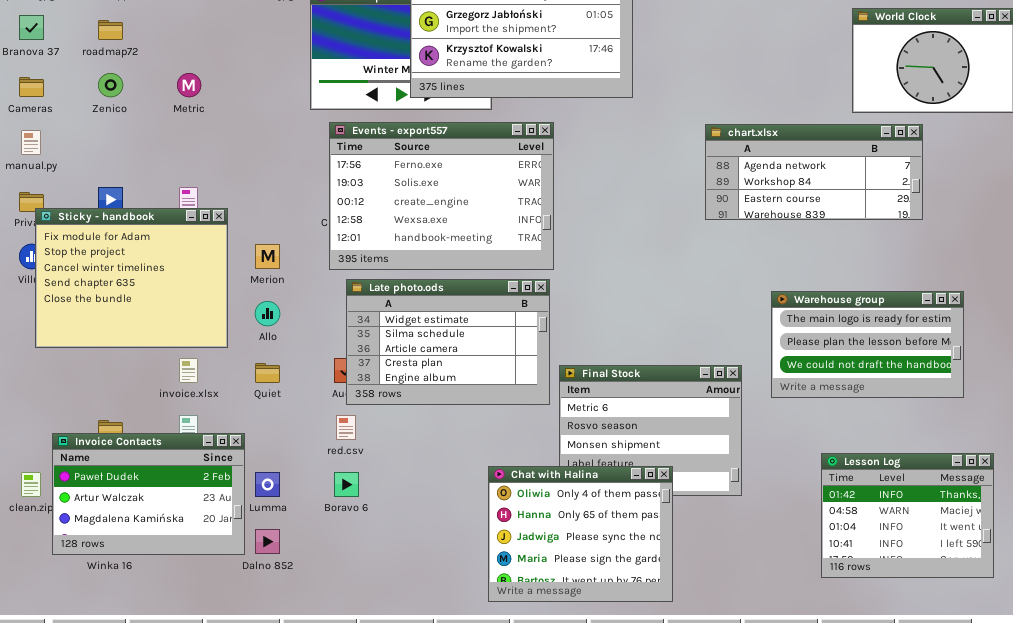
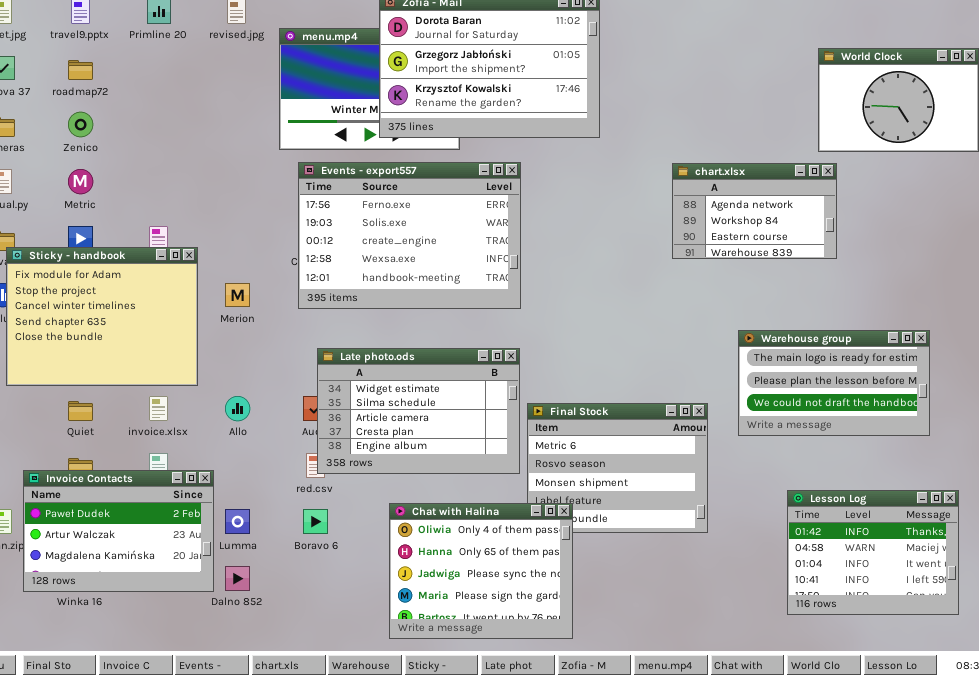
Metric: [177,73,201,97] -> [68,169,93,194], moved
chart.xlsx: [705,124,923,220] -> [672,163,837,259], resized
Late photo.ods: [346,279,550,405] -> [317,348,520,474], moved
Allo: [255,301,280,326] -> [225,396,250,421], moved
Quiet: [255,363,280,383] -> [68,401,93,421], moved
Chat with Halina: [488,466,673,602] -> [389,503,573,639], moved

